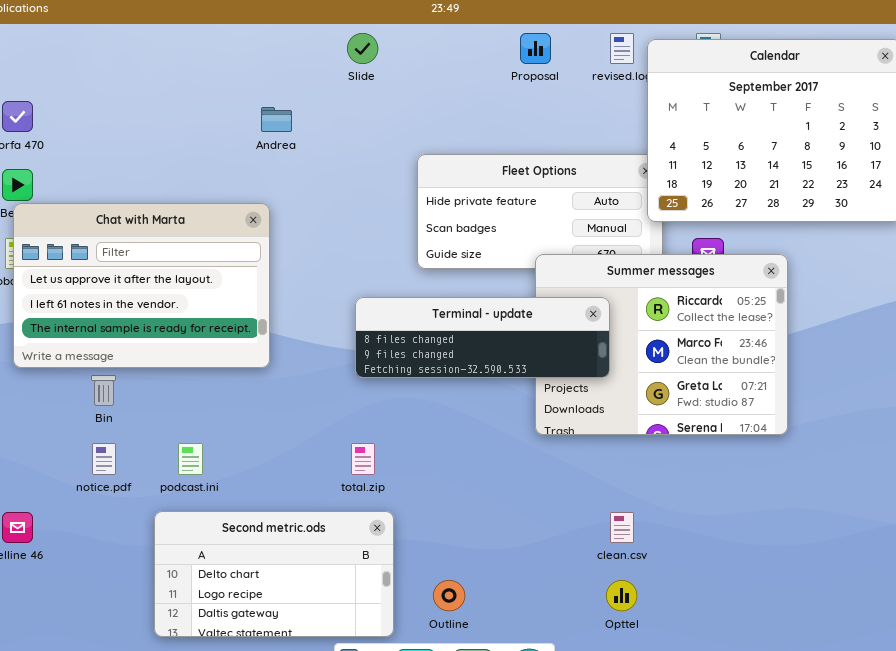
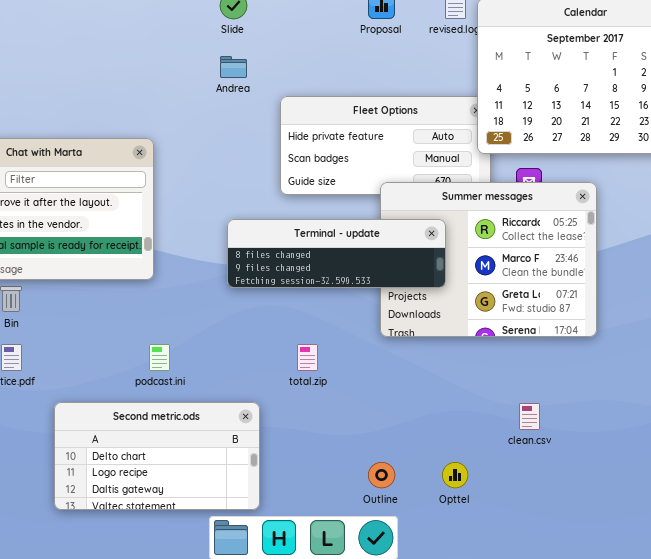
Andrea: [261,107,292,132] -> [220,56,247,78], moved
podcast.ini: [178,443,203,475] -> [149,344,170,371], moved
total.zip: [351,443,375,475] -> [297,344,318,371], moved
clean.csv: [610,512,634,543] -> [519,403,540,430], moved
Outline: [433,580,465,611] -> [368,462,395,488], moved

